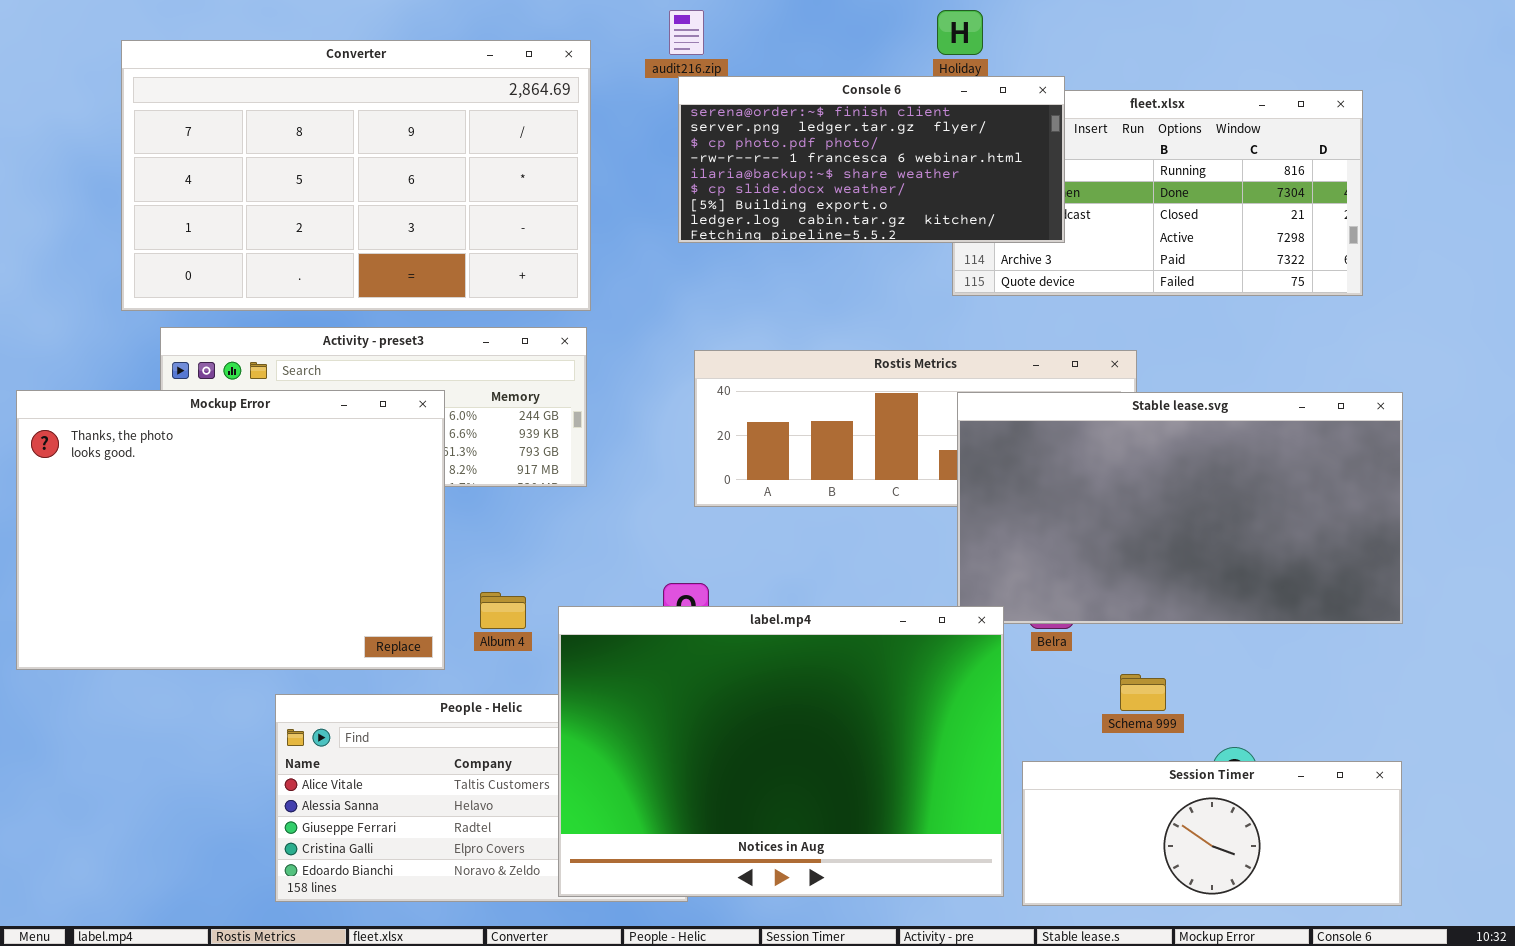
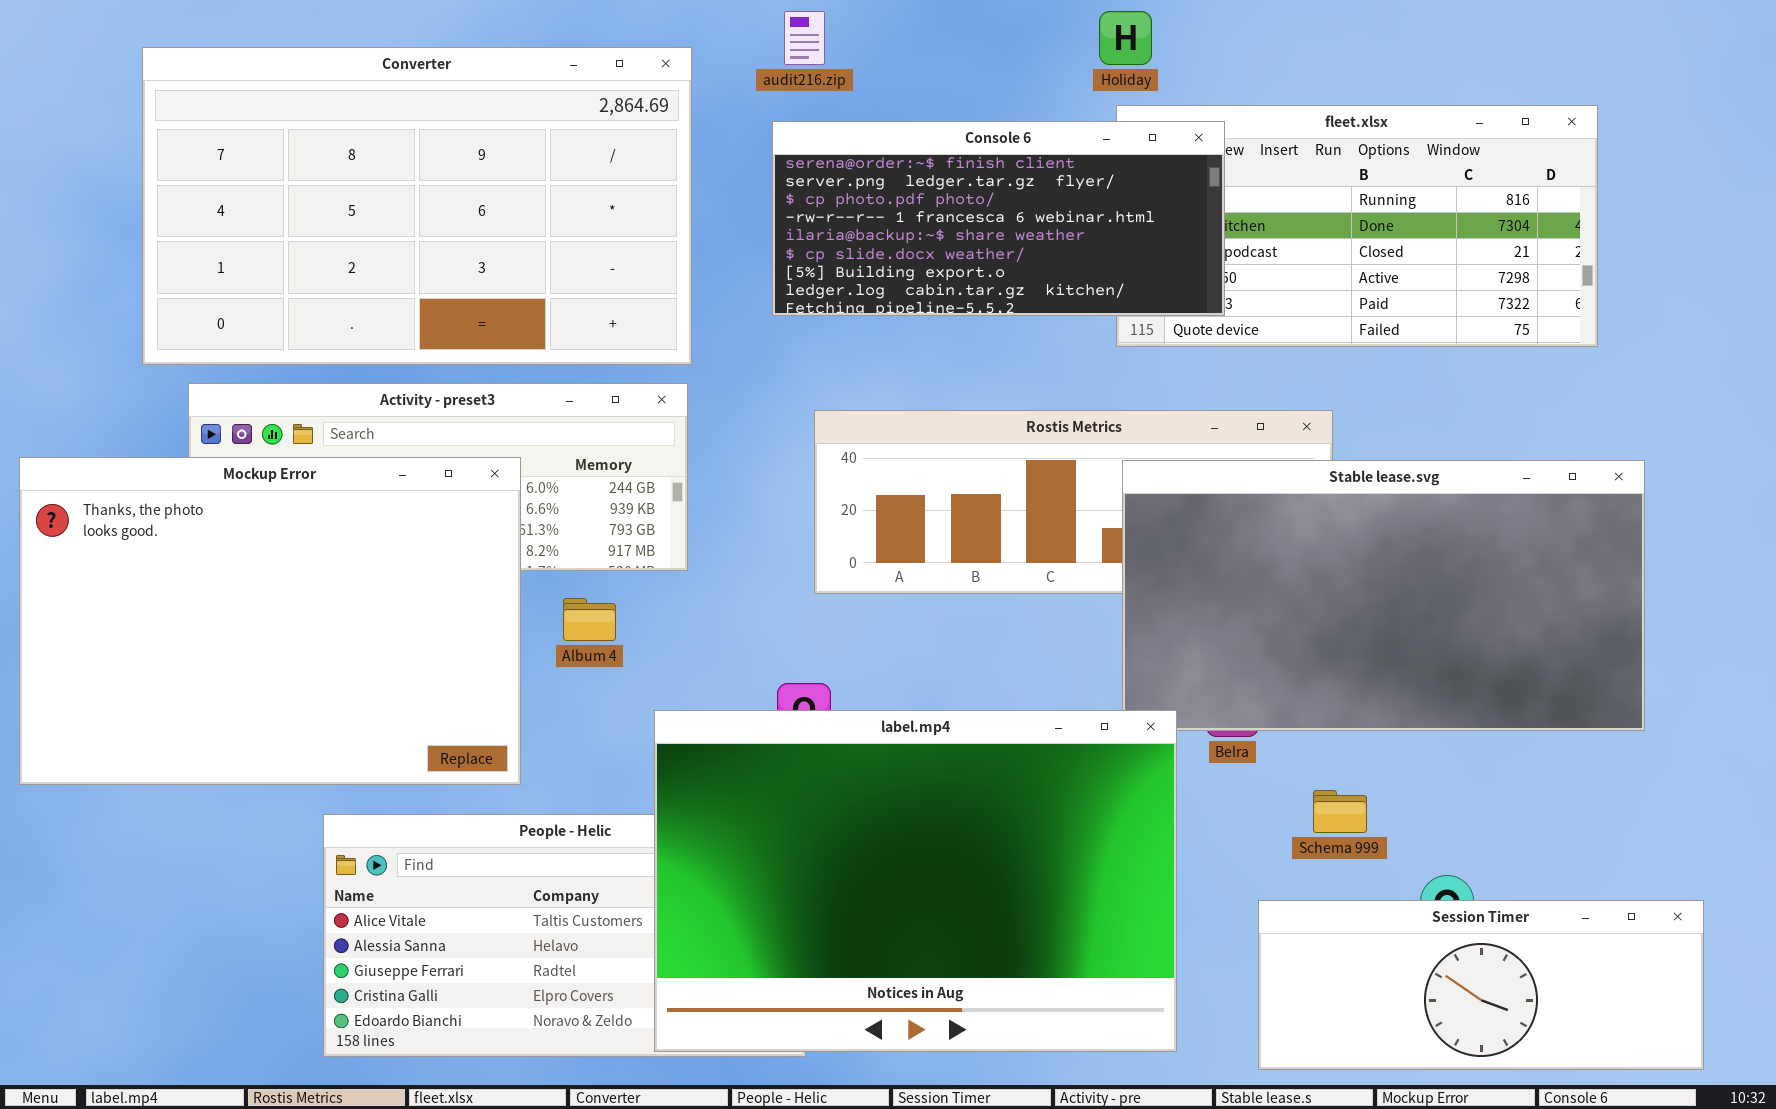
Console 6: [678,76,1065,243] -> [772,121,1225,316], moved
Album 4: [480,592,526,629] -> [563,598,616,641], moved
Session Timer: [1022,761,1402,906] -> [1258,900,1704,1070], moved

